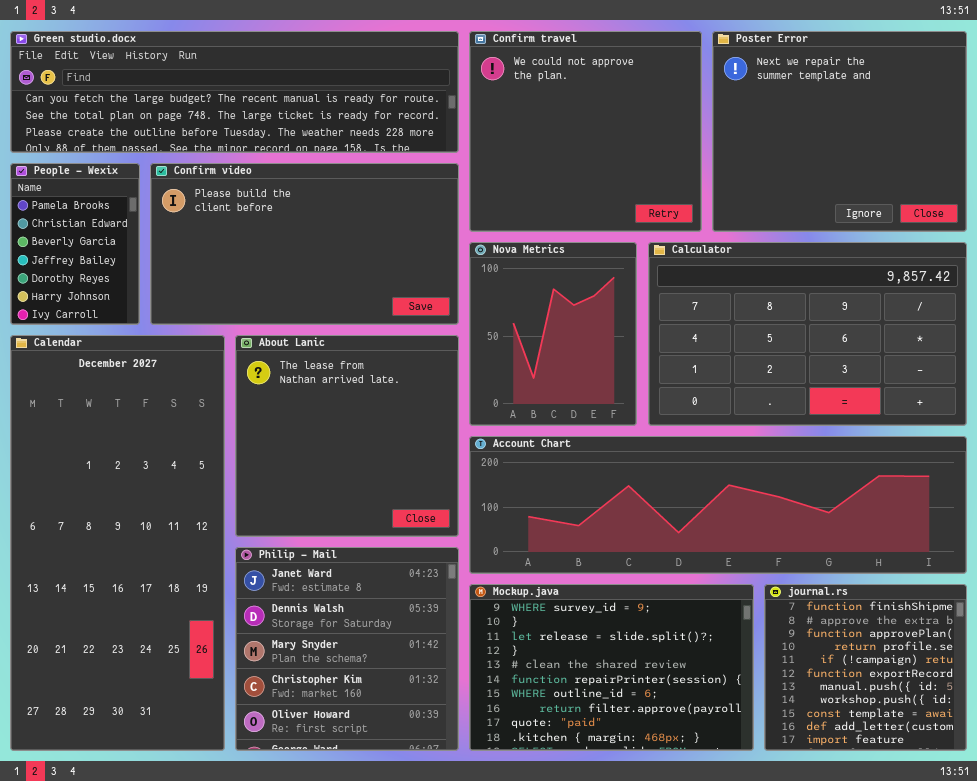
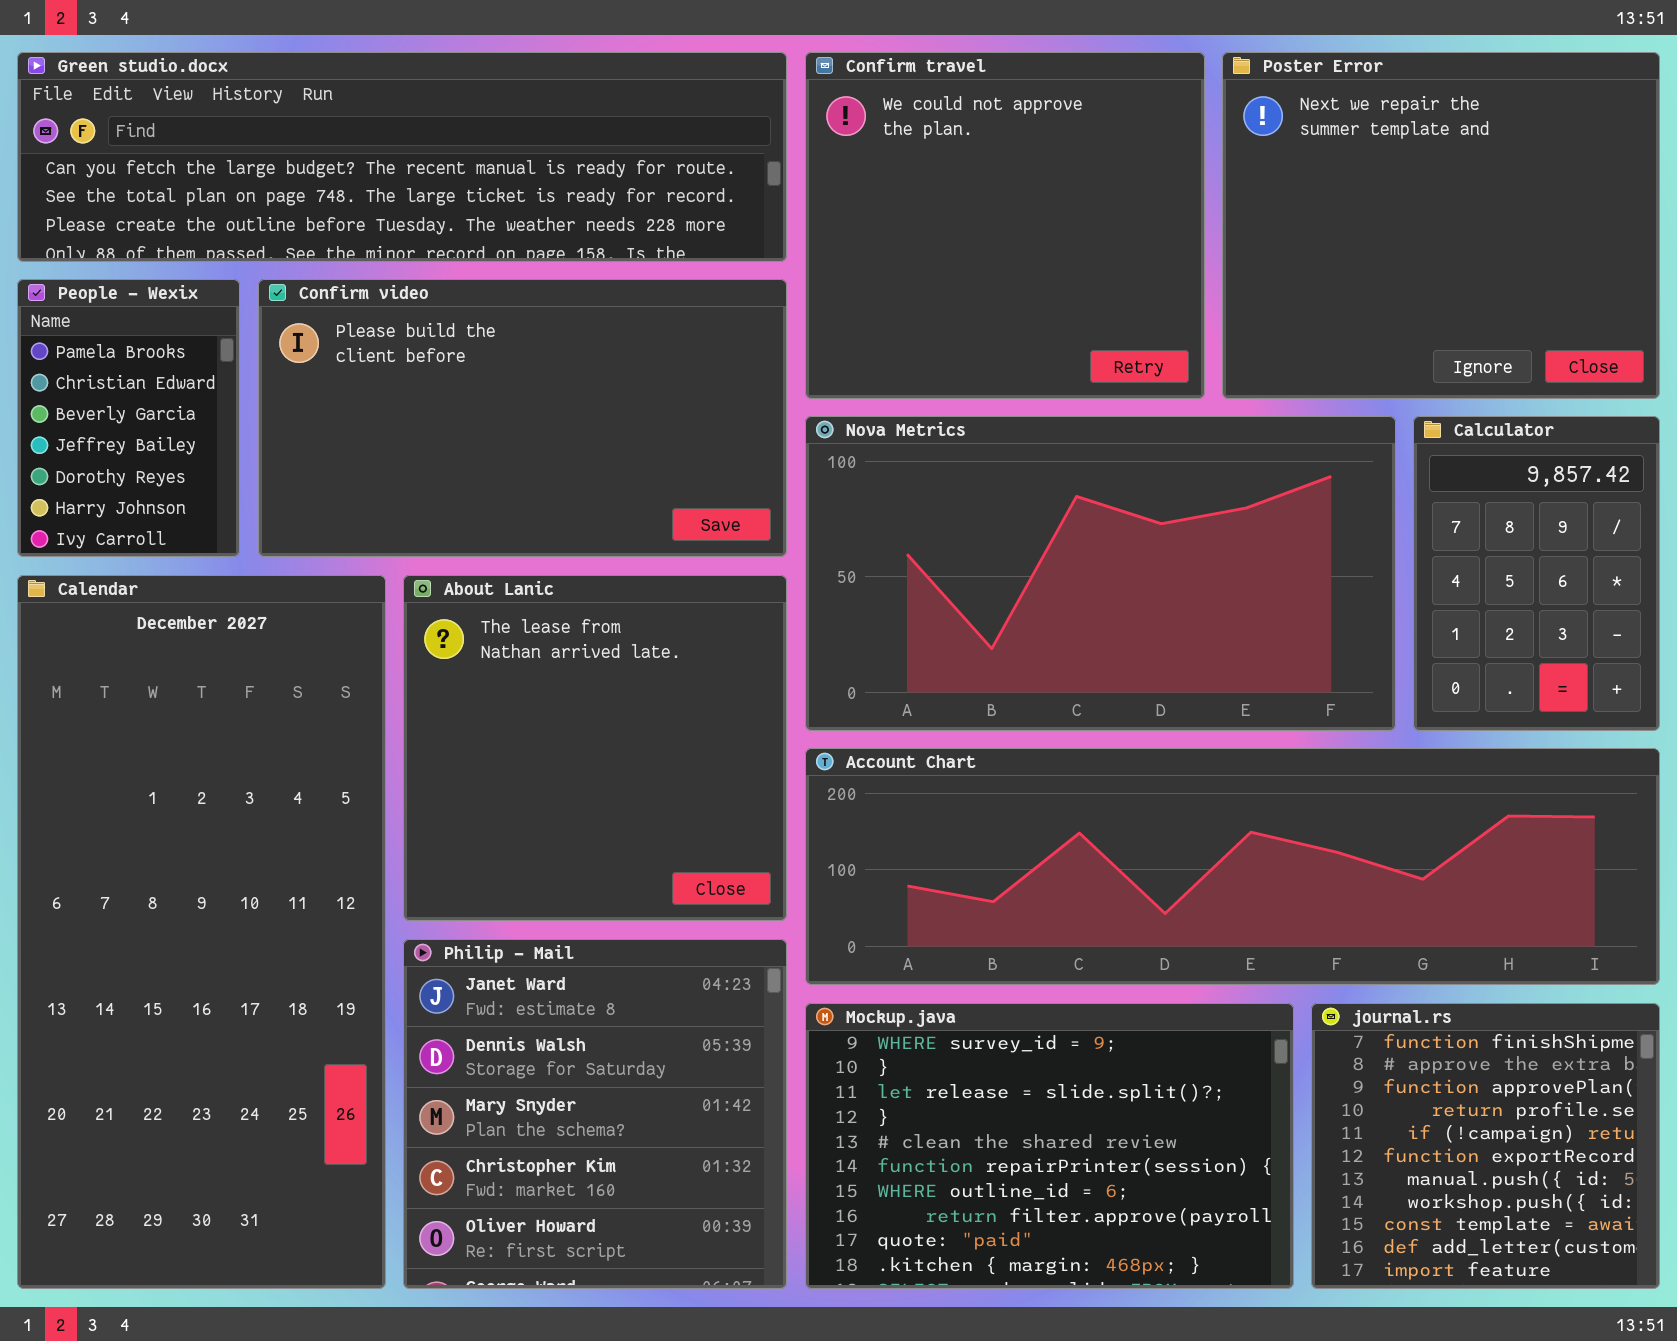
Nova Metrics: [469,242,637,426] -> [805,416,1396,731], resized
Calculator: [648,242,967,426] -> [1413,416,1660,731], resized

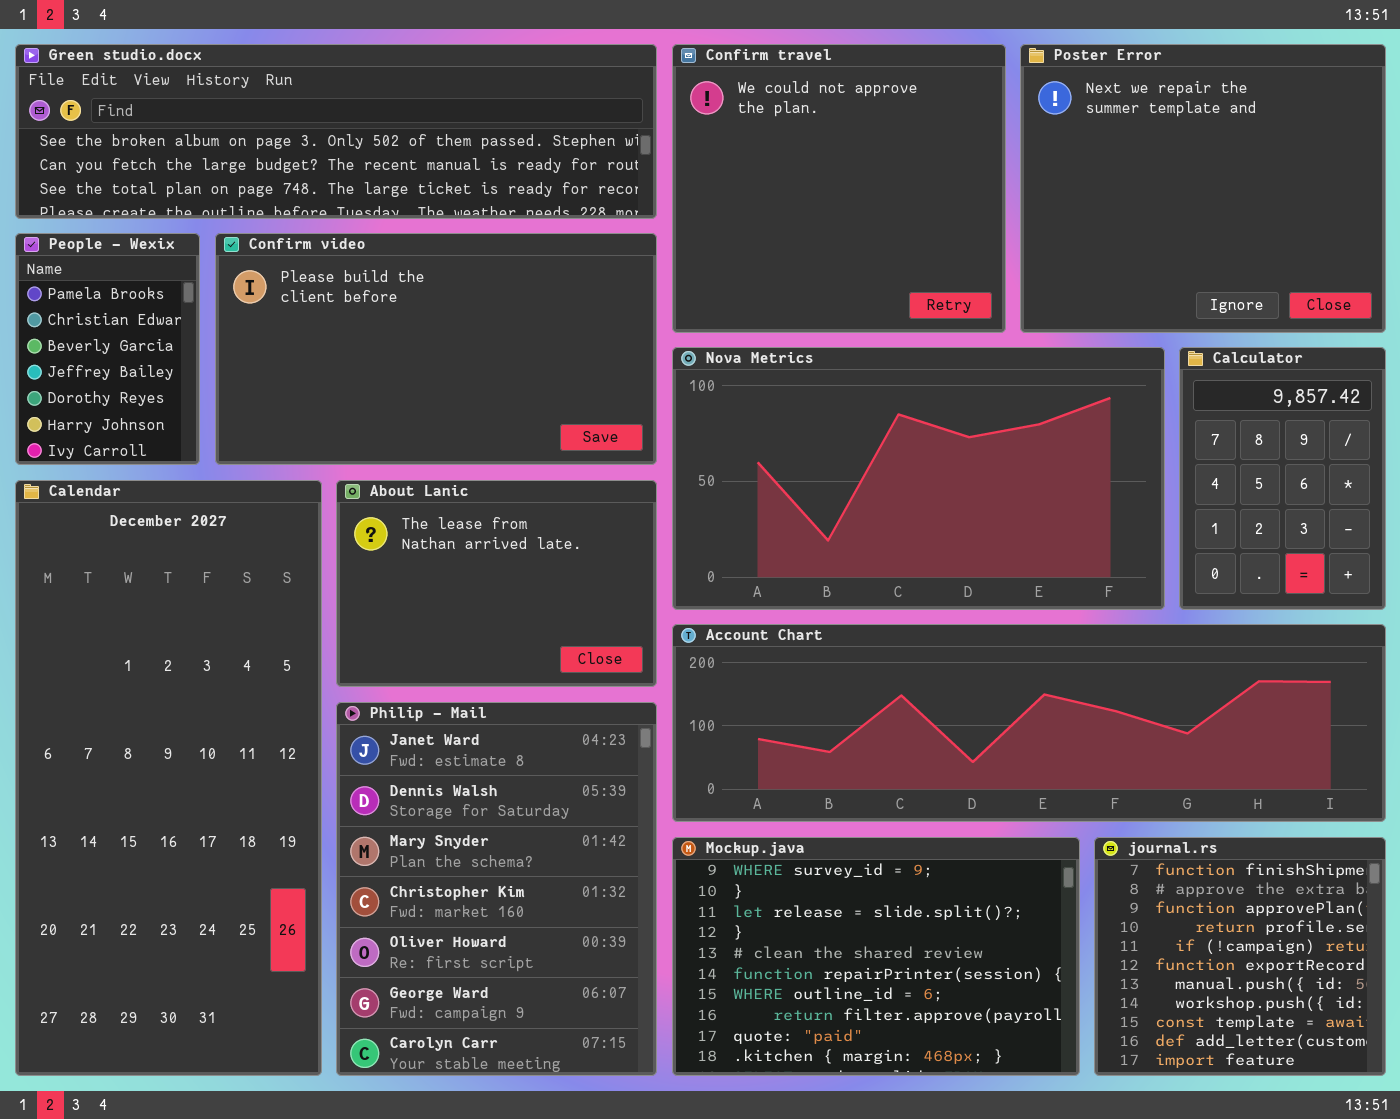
Green studio.docx: [17,52,787,262] -> [15,44,657,219], scrolled up 1 row
About Lanic: [403,575,787,921] -> [336,480,657,687], resized
Philip - Mail: [403,939,787,1289] -> [336,702,657,1076], resized

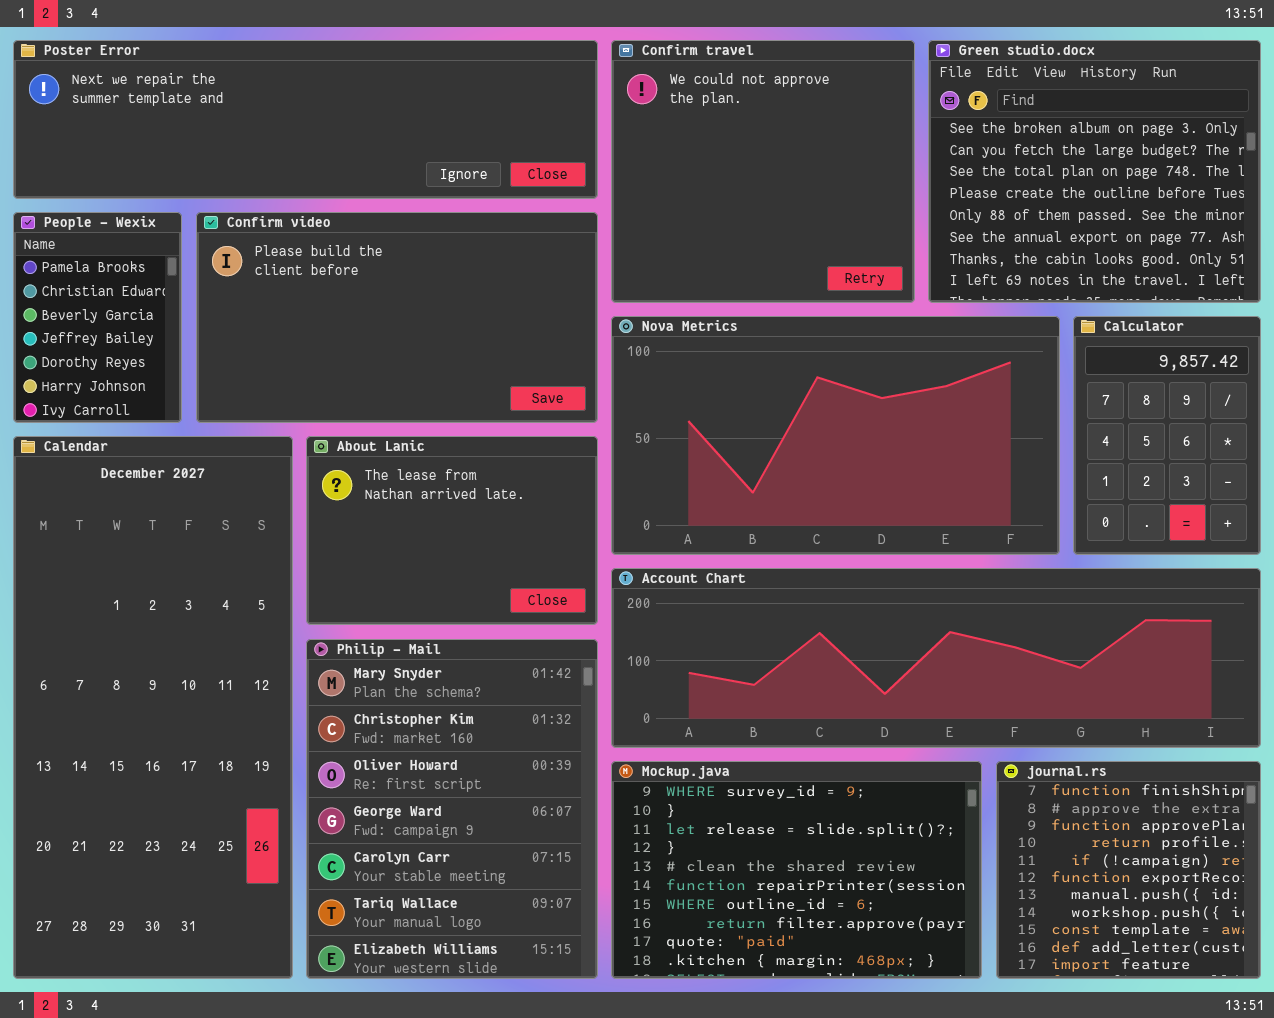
Green studio.docx: [15,44,657,219] -> [928,40,1261,303], moved, resized
Poster Error: [1020,44,1386,333] -> [13,40,598,199], moved, resized
Philip - Mail: [336,702,657,1076] -> [306,639,598,979], scrolled down 2 rows

